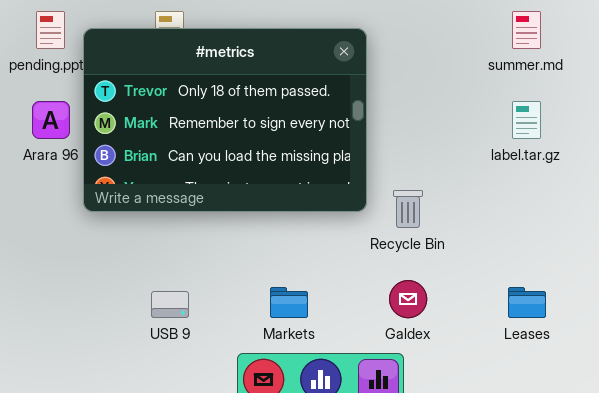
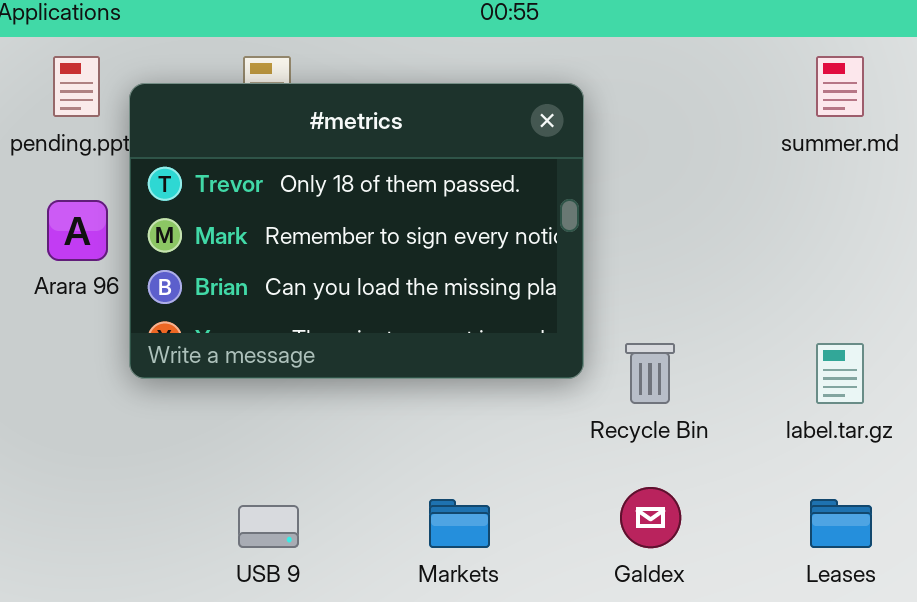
label.tar.gz: [512,101,541,139] -> [816,343,864,404], moved

